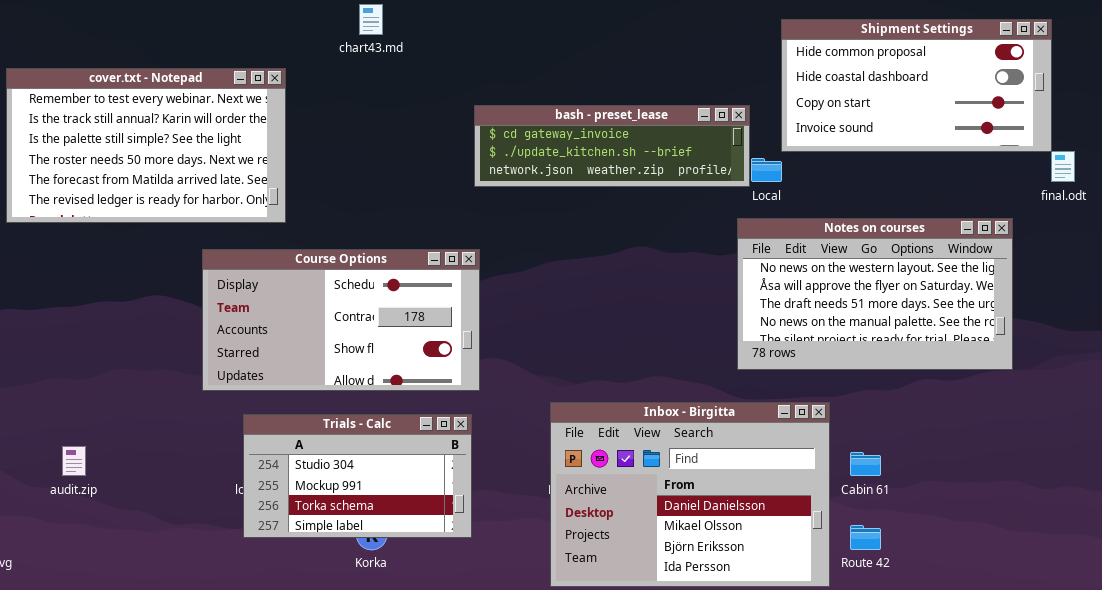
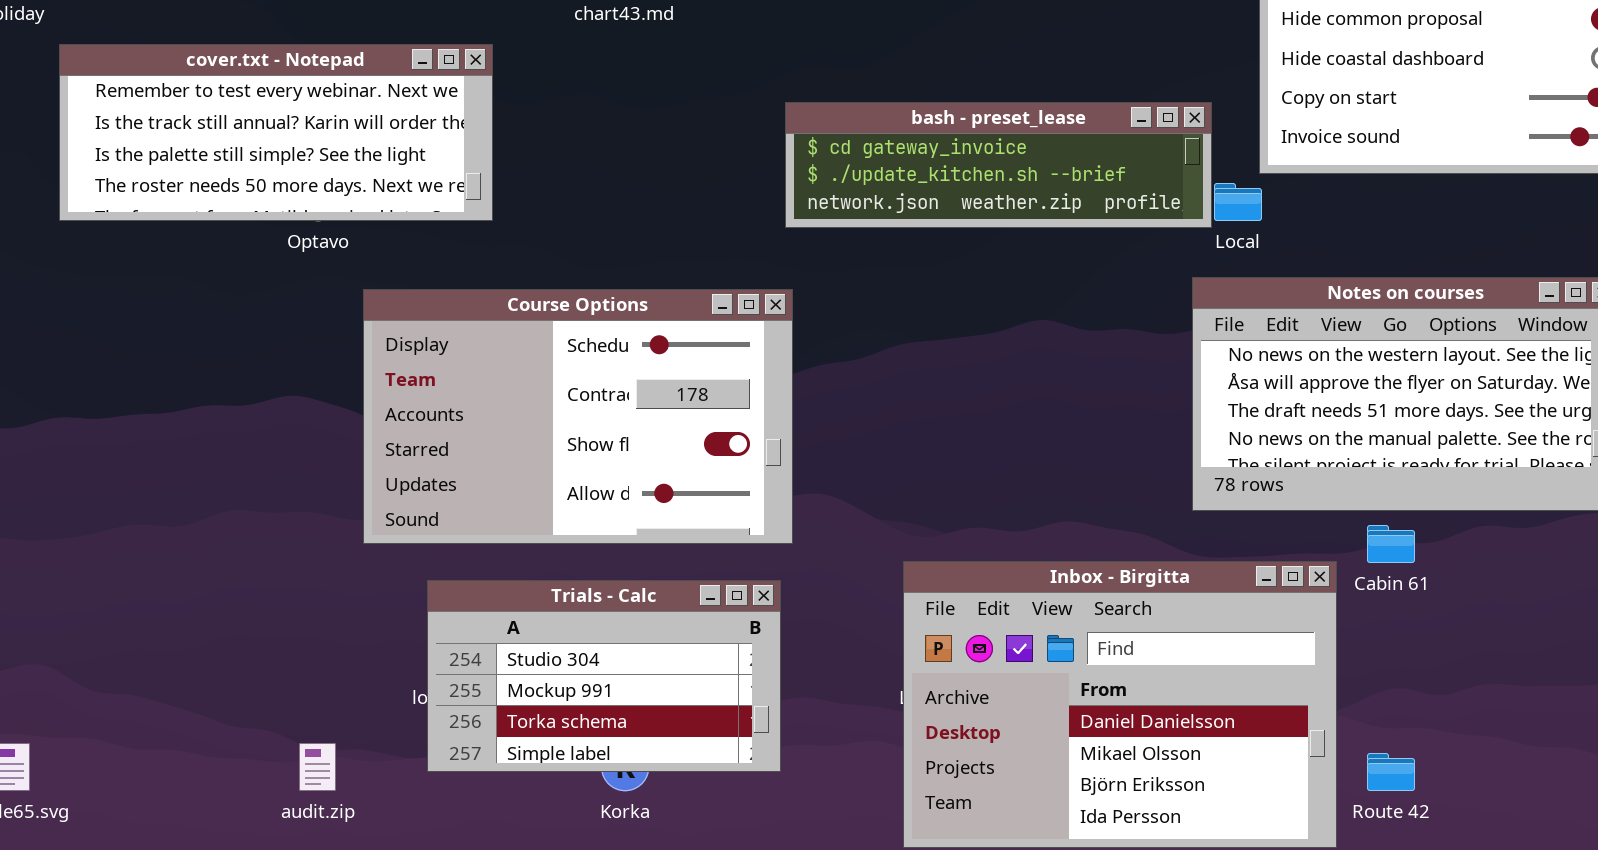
cover.txt - Notepad: [6,68,286,223] -> [59,44,493,221], resized
Course Options: [202,249,480,391] -> [363,289,793,544], resized
audit.zip: [62,446,86,476] -> [299,743,336,791], moved
Cabin 61: [850,452,881,476] -> [1367,525,1415,563], moved

